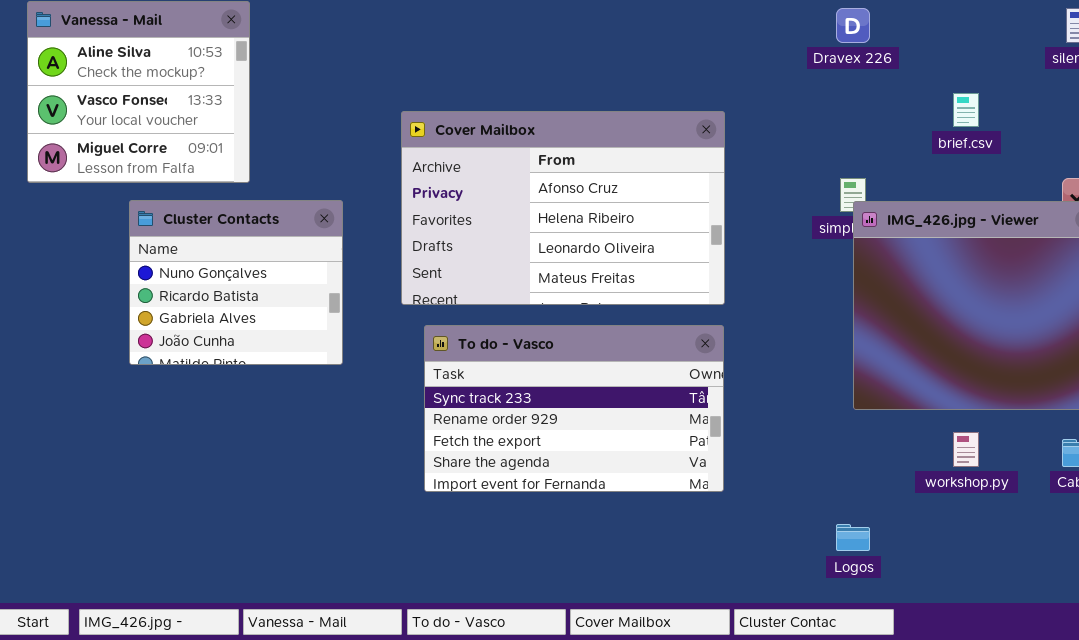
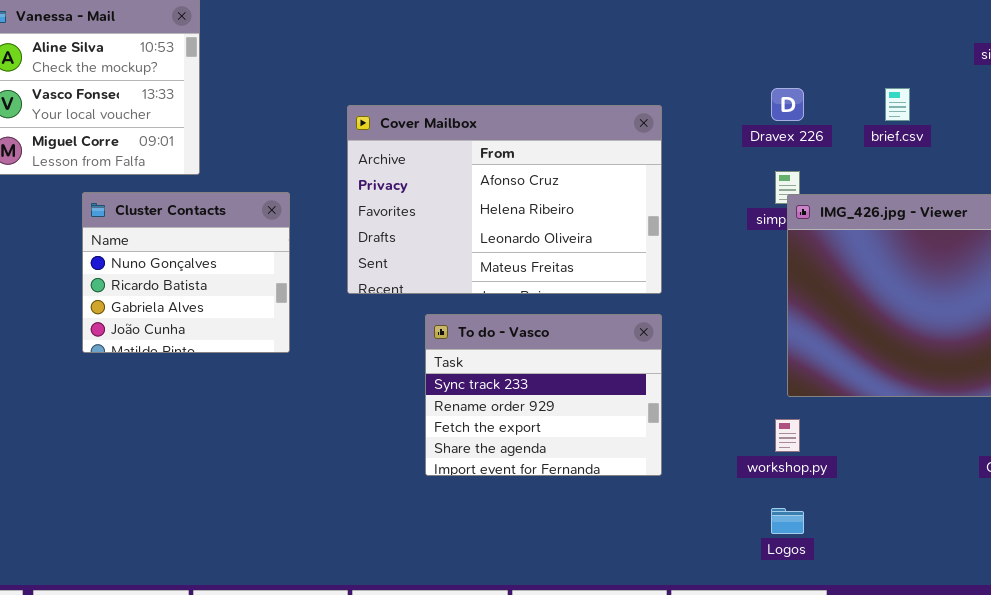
Dravex 226: [836,8,870,43] -> [771,88,804,121], moved
To do - Vasco: [424,325,724,492] -> [425,314,662,476], resized
workshop.py: [953,432,979,467] -> [775,419,800,452], moved

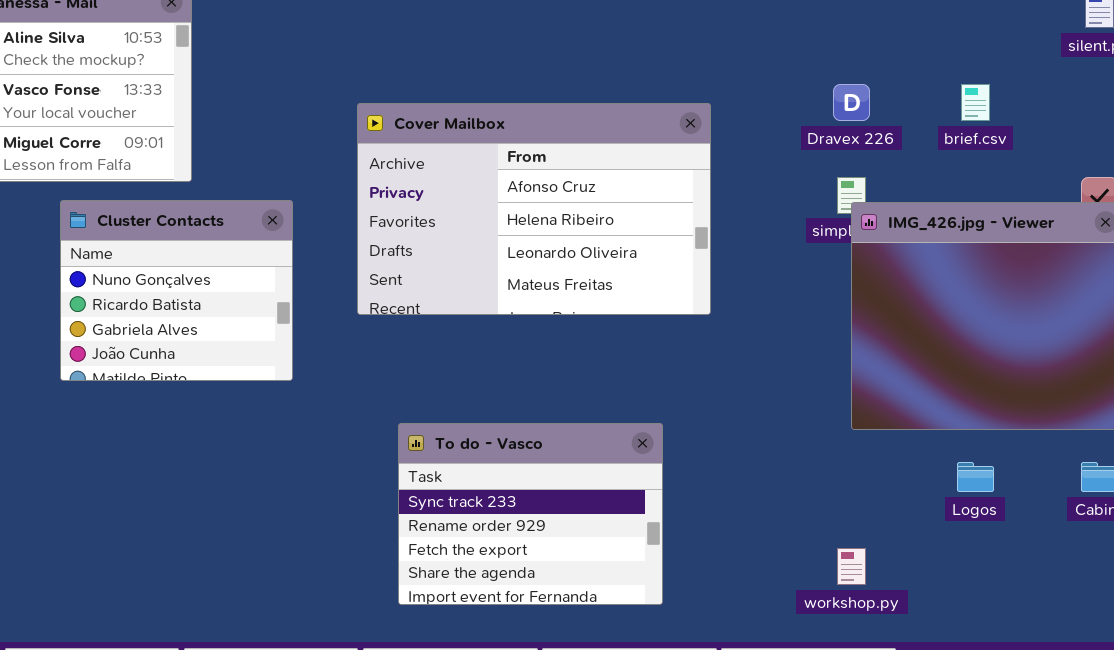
To do - Vasco: [425,314,662,476] -> [398,423,663,605], moved
workshop.py: [775,419,800,452] -> [837,548,866,585], moved
Logos: [771,508,804,534] -> [957,462,994,492], moved

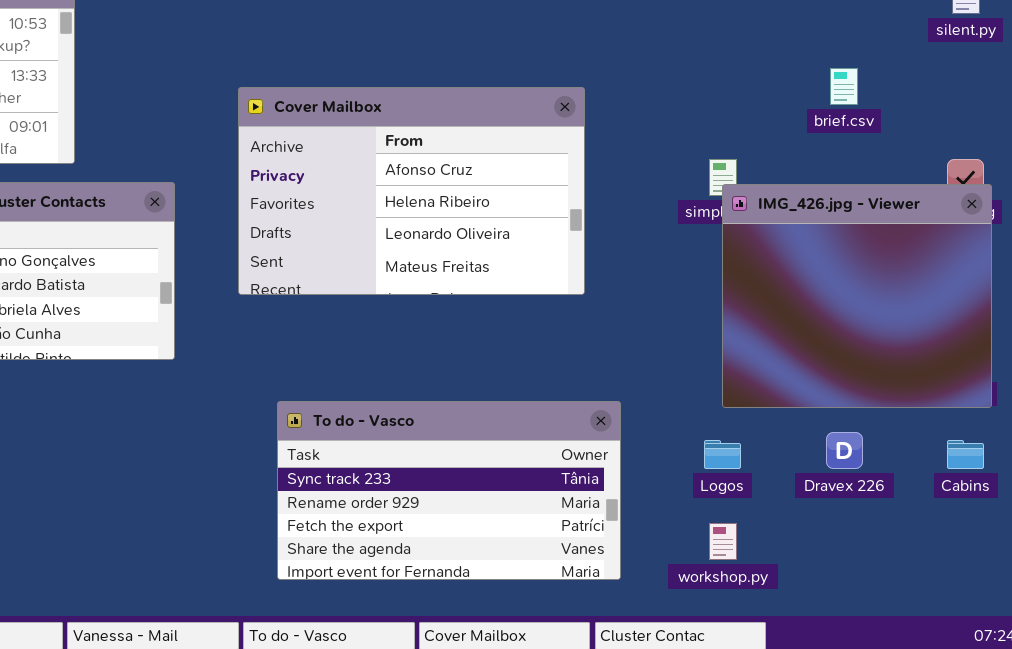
Dravex 226: [833,84,870,121] -> [826,432,863,469], moved
To do - Vasco: [398,423,663,605] -> [277,401,621,580], resized
Logos: [957,462,994,492] -> [704,440,741,469], moved

